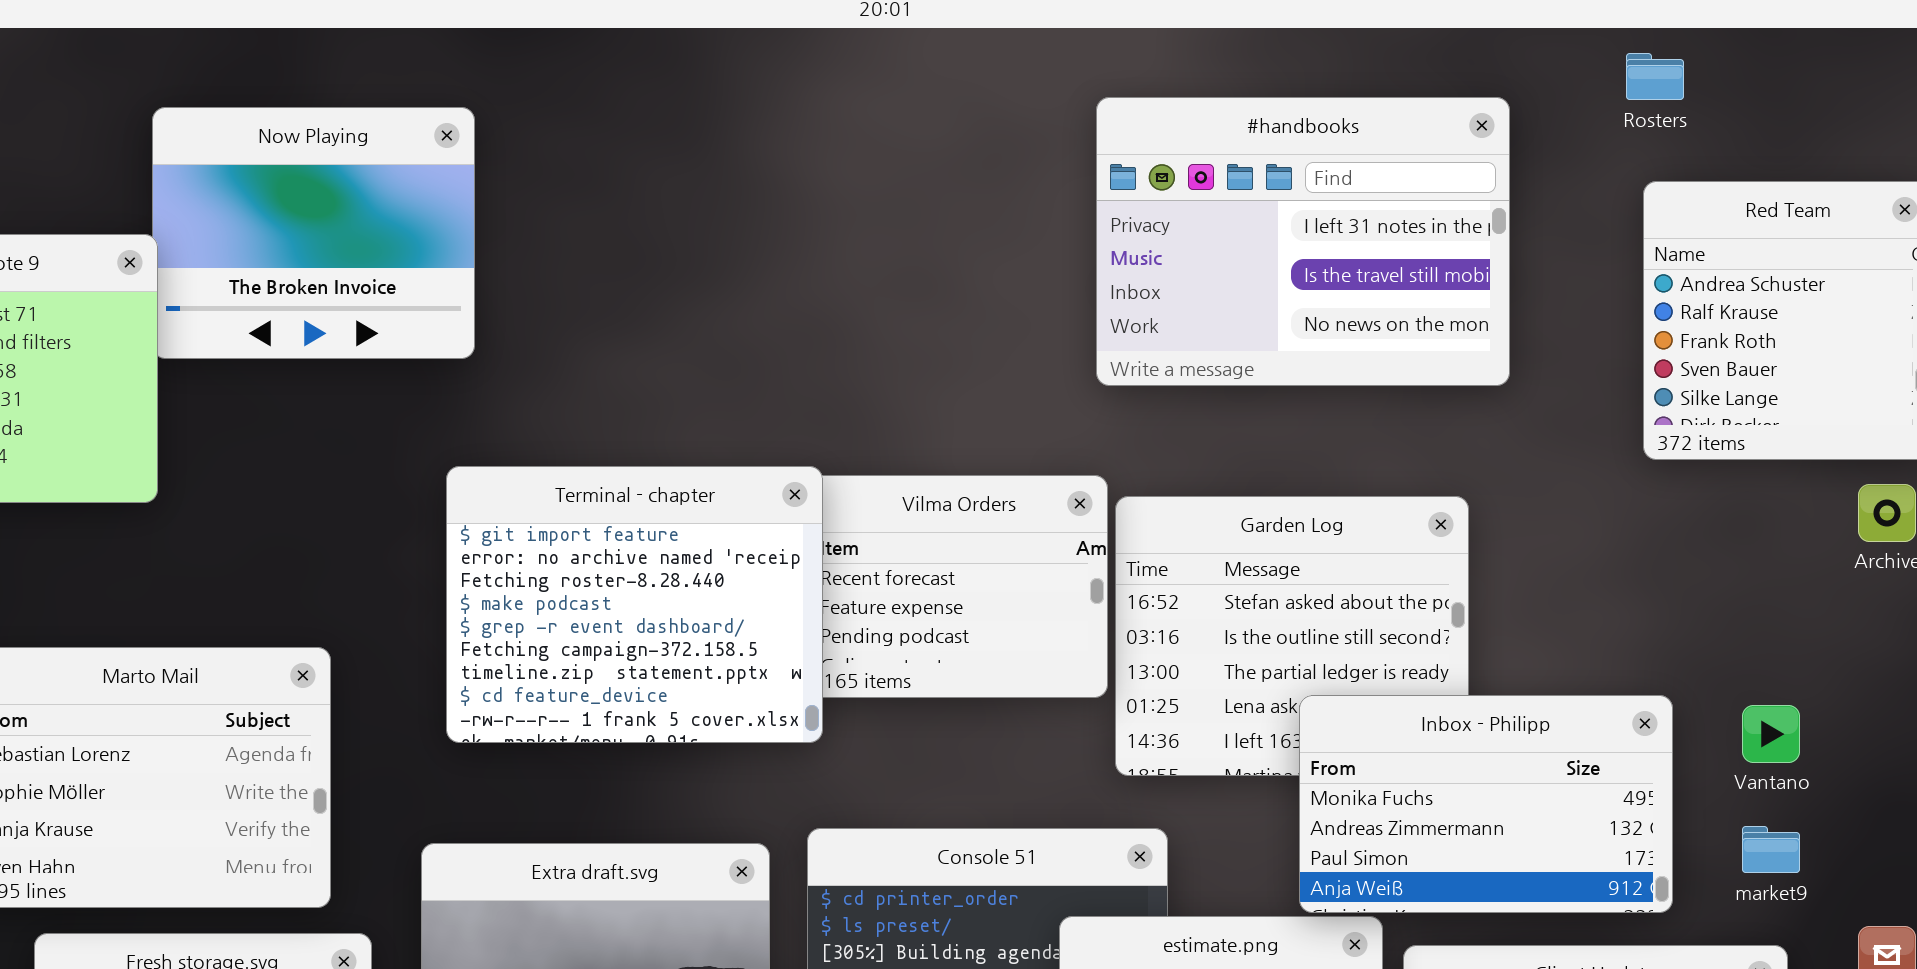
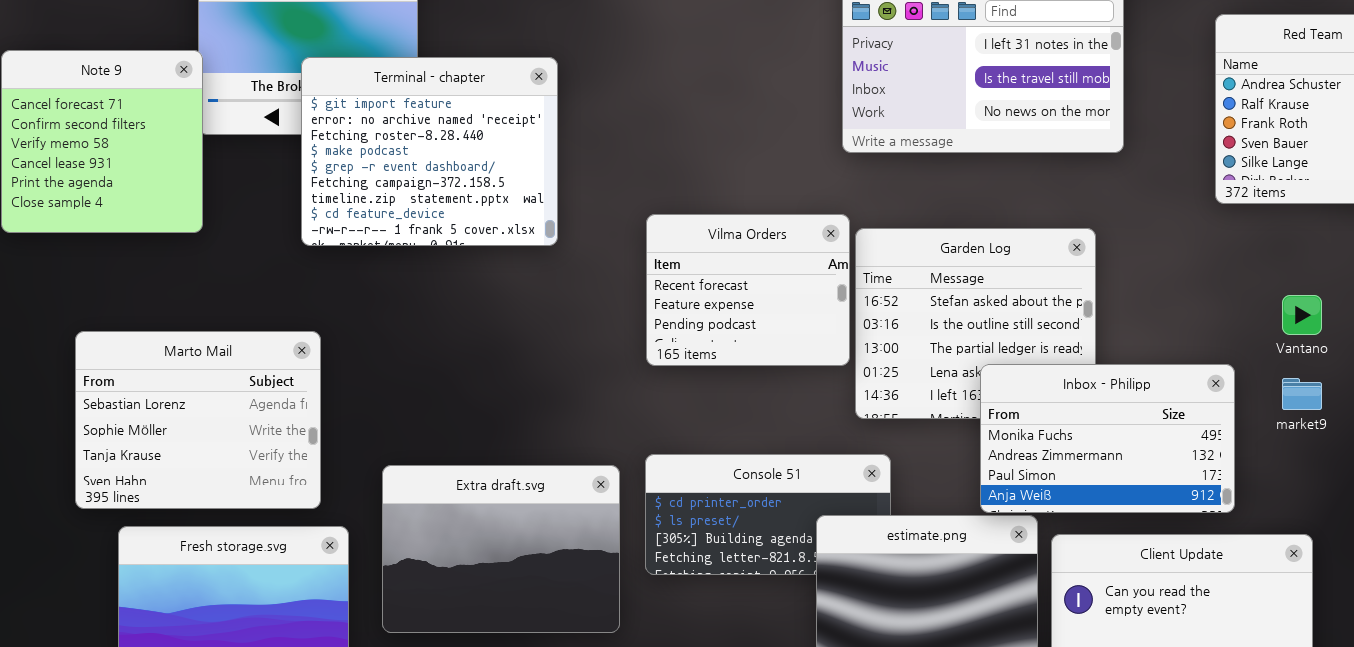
Terminal - chapter: [446,466,823,743] -> [301,57,558,246], moved
Vantano: [1742,705,1800,763] -> [1282,295,1322,335], moved
market9: [1742,826,1800,873] -> [1282,378,1322,410], moved

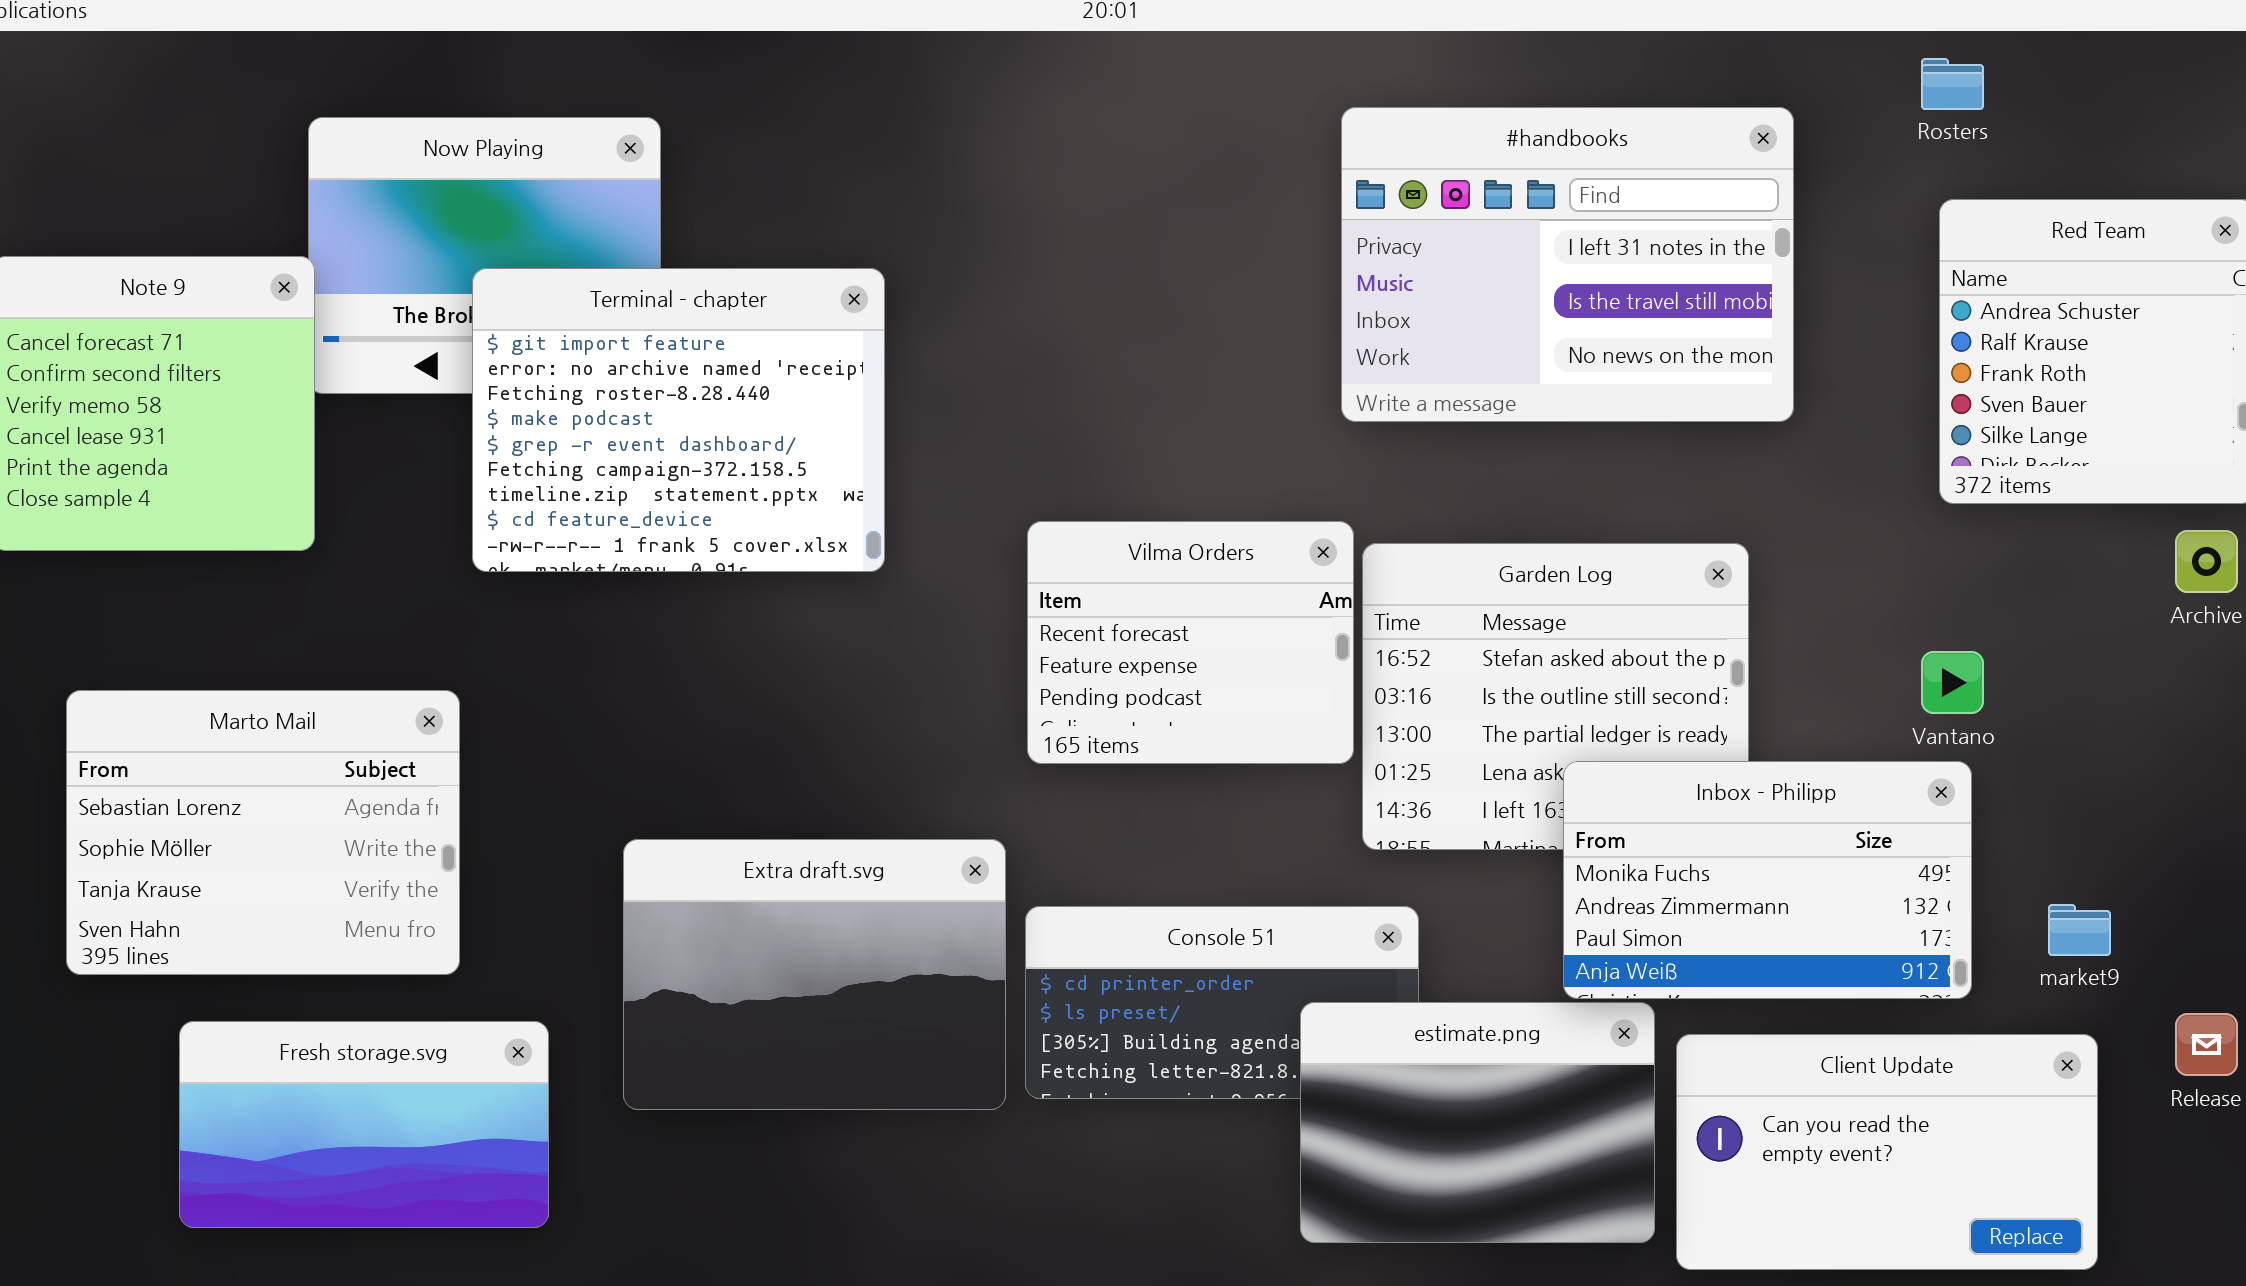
Vantano: [1282,295,1322,335] -> [1921,651,1984,714], moved
Marto Mail: [75,331,321,509] -> [66,690,460,975], moved
market9: [1282,378,1322,410] -> [2048,904,2111,956], moved
Extra draft.svg: [382,465,620,633] -> [623,839,1006,1110], moved

